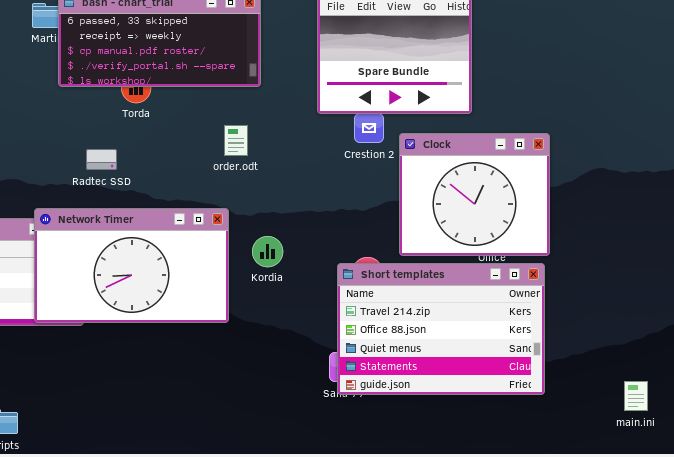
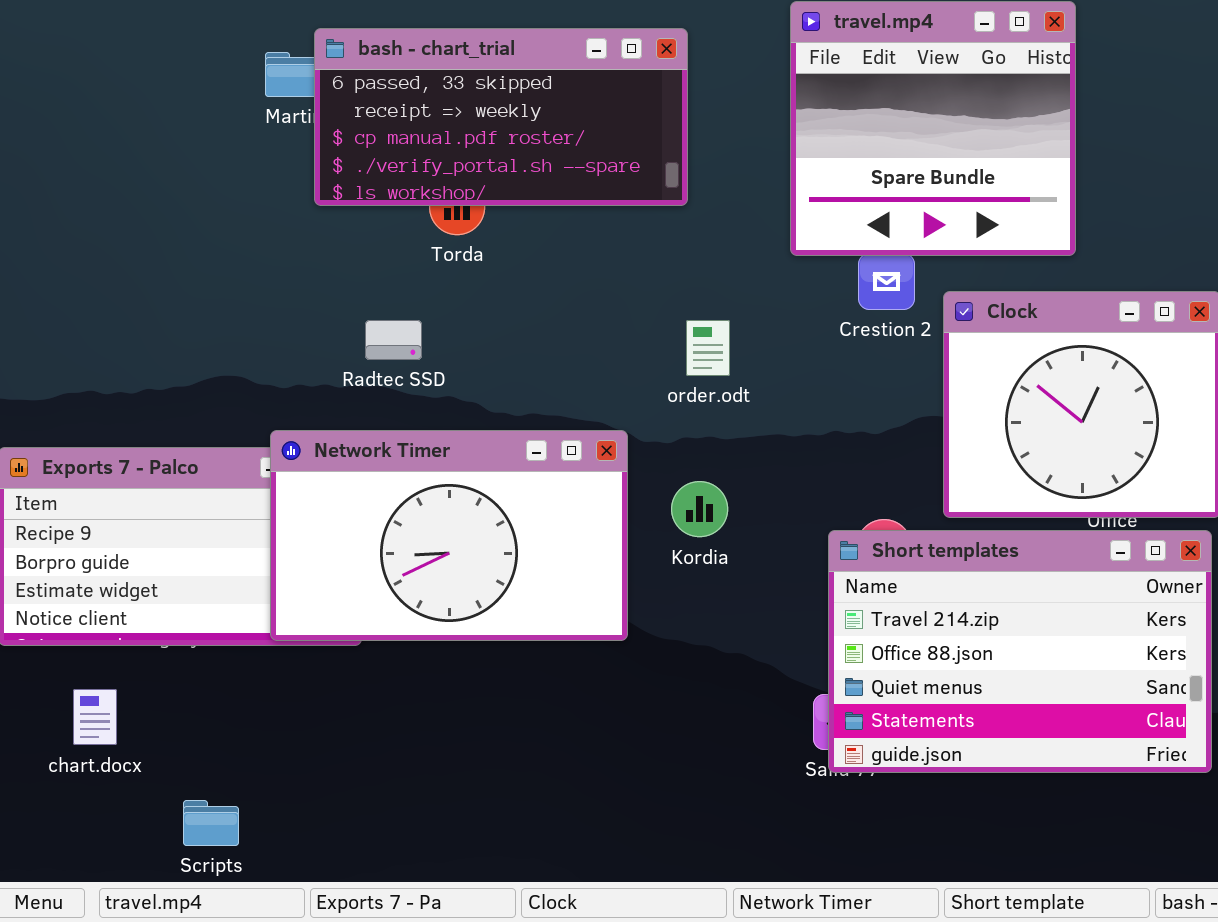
order.odt: [224,125,248,156] -> [686,320,730,376], moved

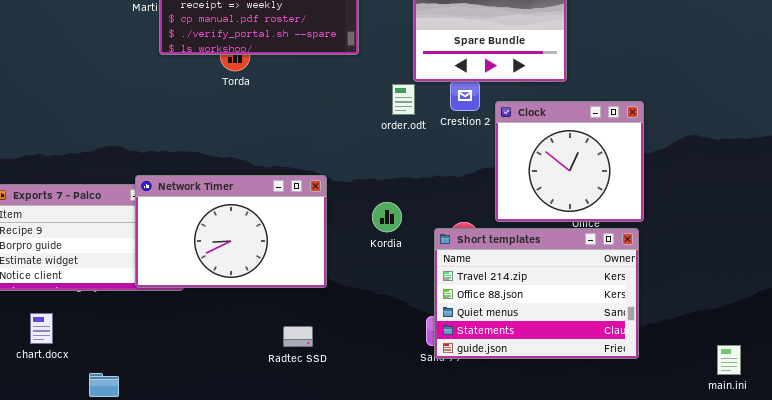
Radtec SSD: [365,320,422,360] -> [283,326,313,347], moved
order.odt: [686,320,730,376] -> [392,84,415,115], moved
Kordia: [671,481,728,537] -> [372,202,402,232], moved

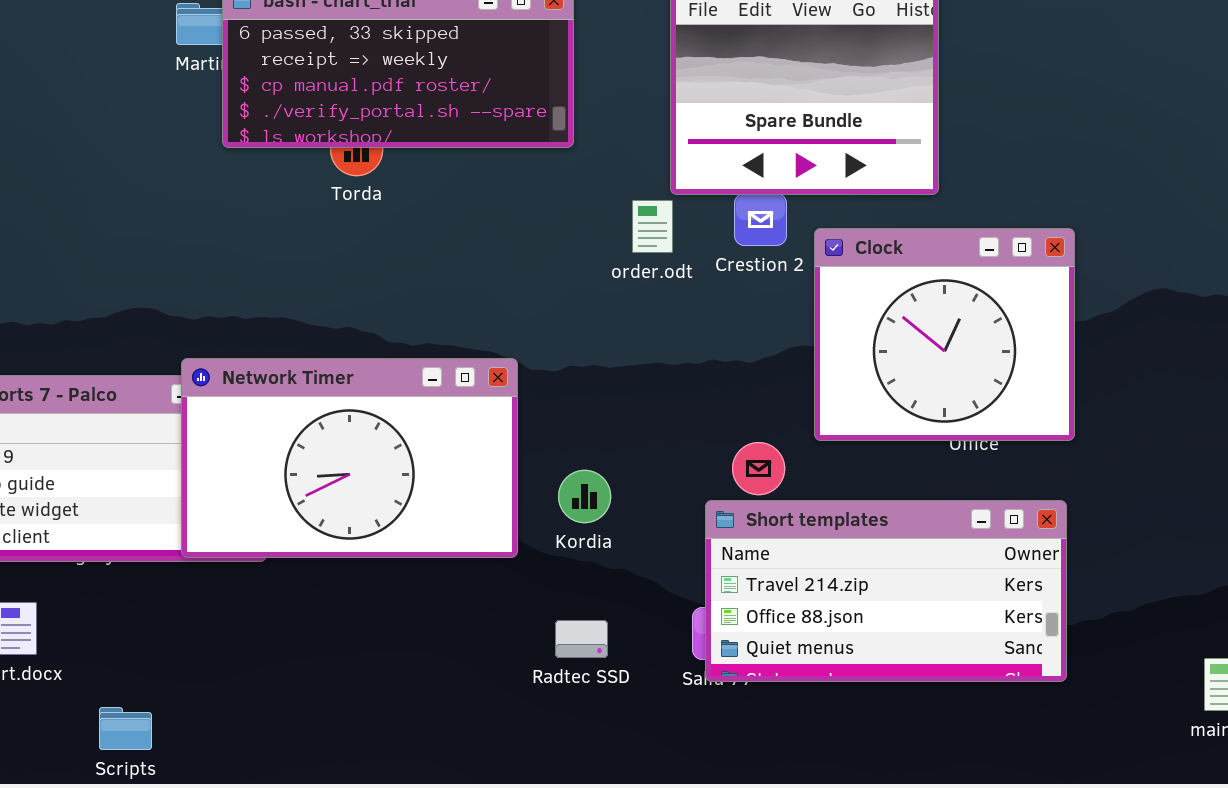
Kordia: [372,202,402,232] -> [558,470,611,523], moved
Short templates: [434,228,639,359] -> [705,500,1067,682], resized
Radtec SSD: [283,326,313,347] -> [555,620,608,658], moved

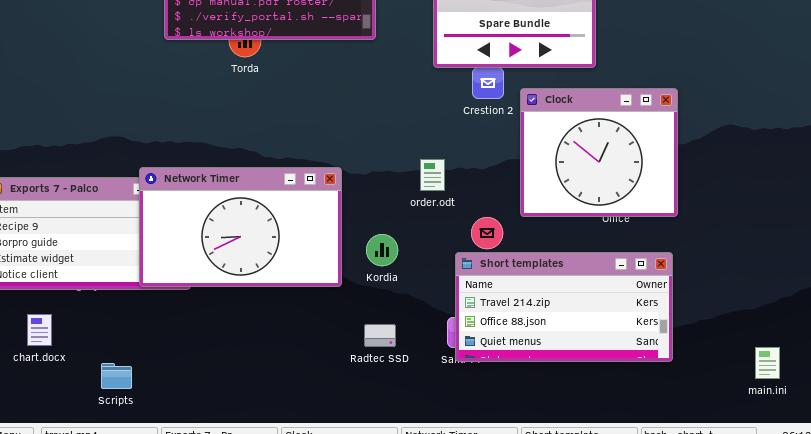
order.odt: [632,200,673,253] -> [420,159,445,191], moved
Scripts: [99,707,152,750] -> [101,363,132,389], moved

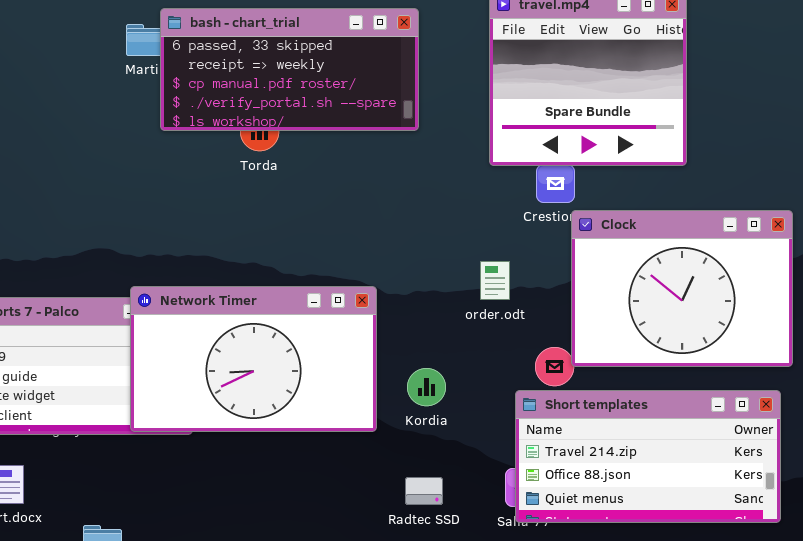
Clock: [520,88,678,217] -> [571,210,793,367], moved, resized
order.odt: [420,159,445,191] -> [480,261,510,300], moved

